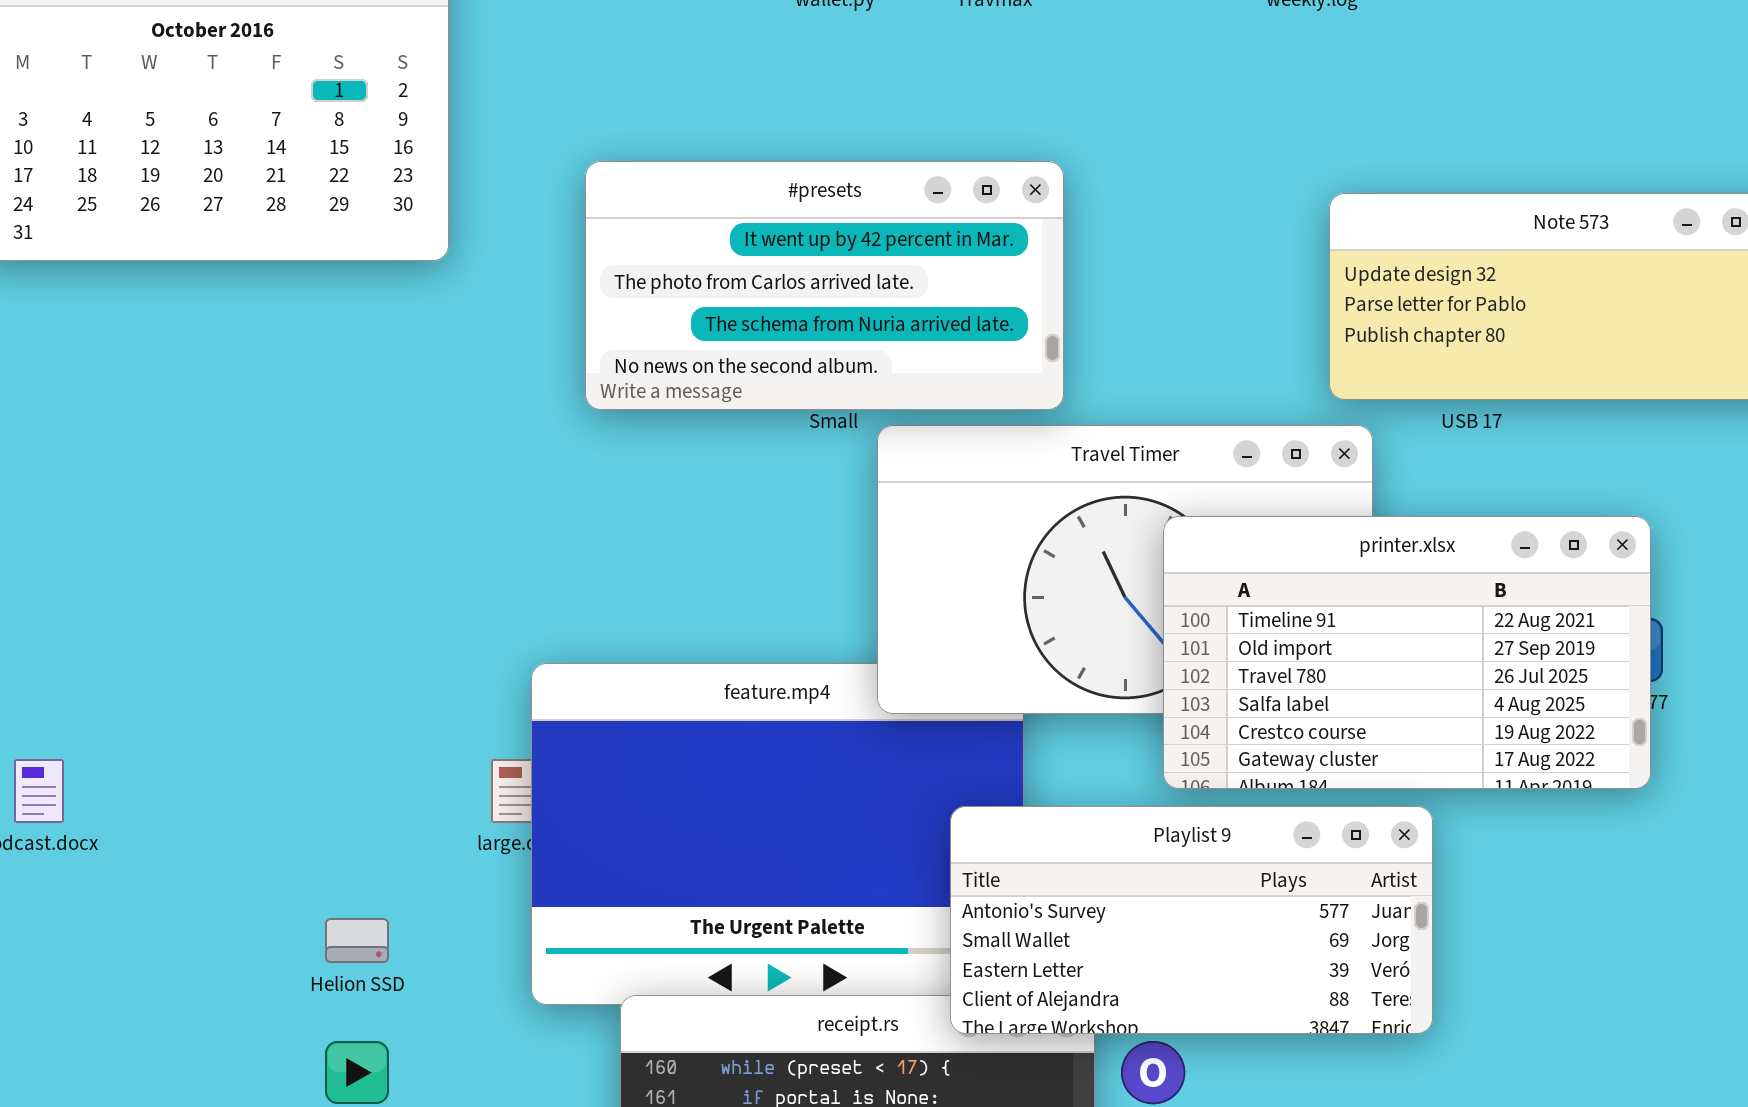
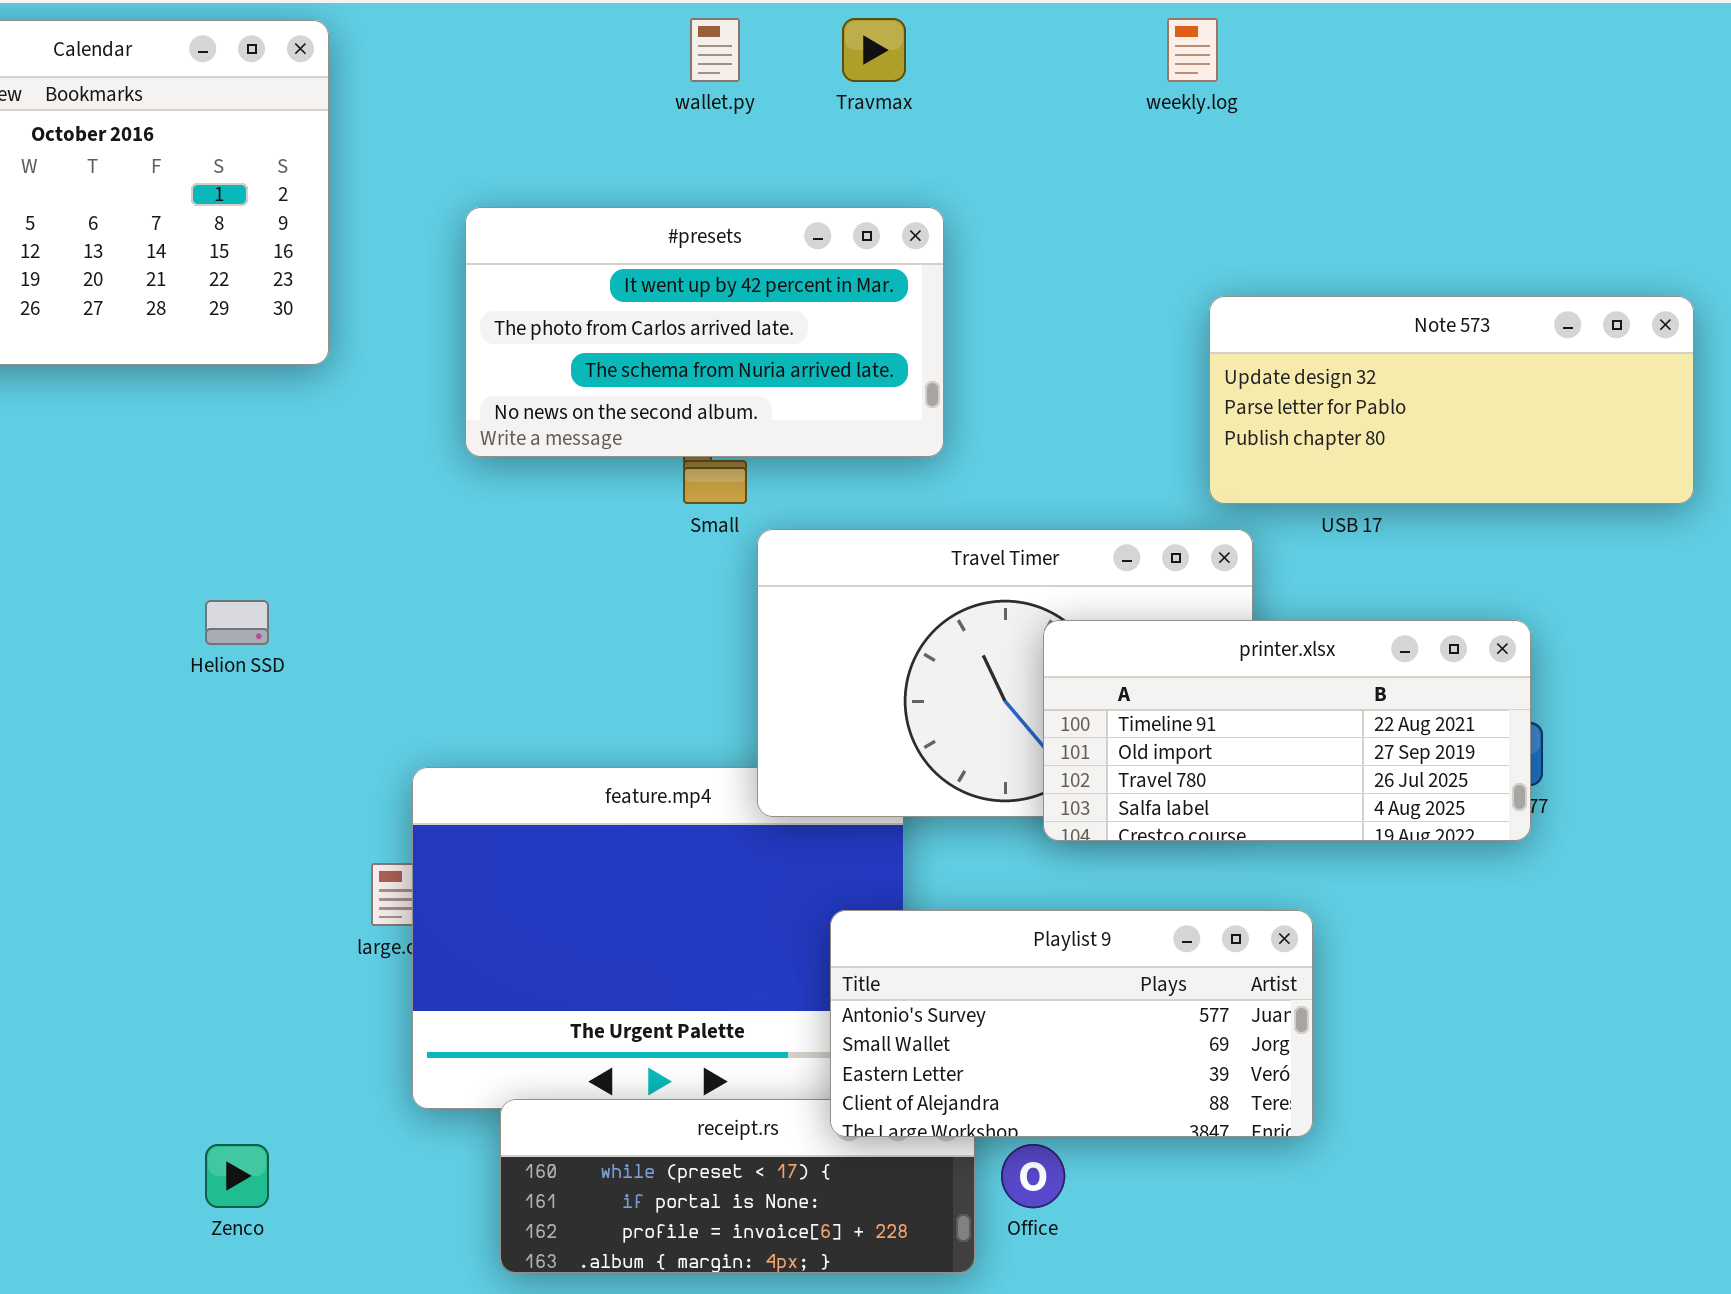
#presets: [585,161,1064,410] -> [465,207,944,457], moved
printer.xlsx: [1163,516,1651,789] -> [1043,620,1531,841], resized
Helion SSD: [325,918,389,963] -> [205,600,269,645], moved

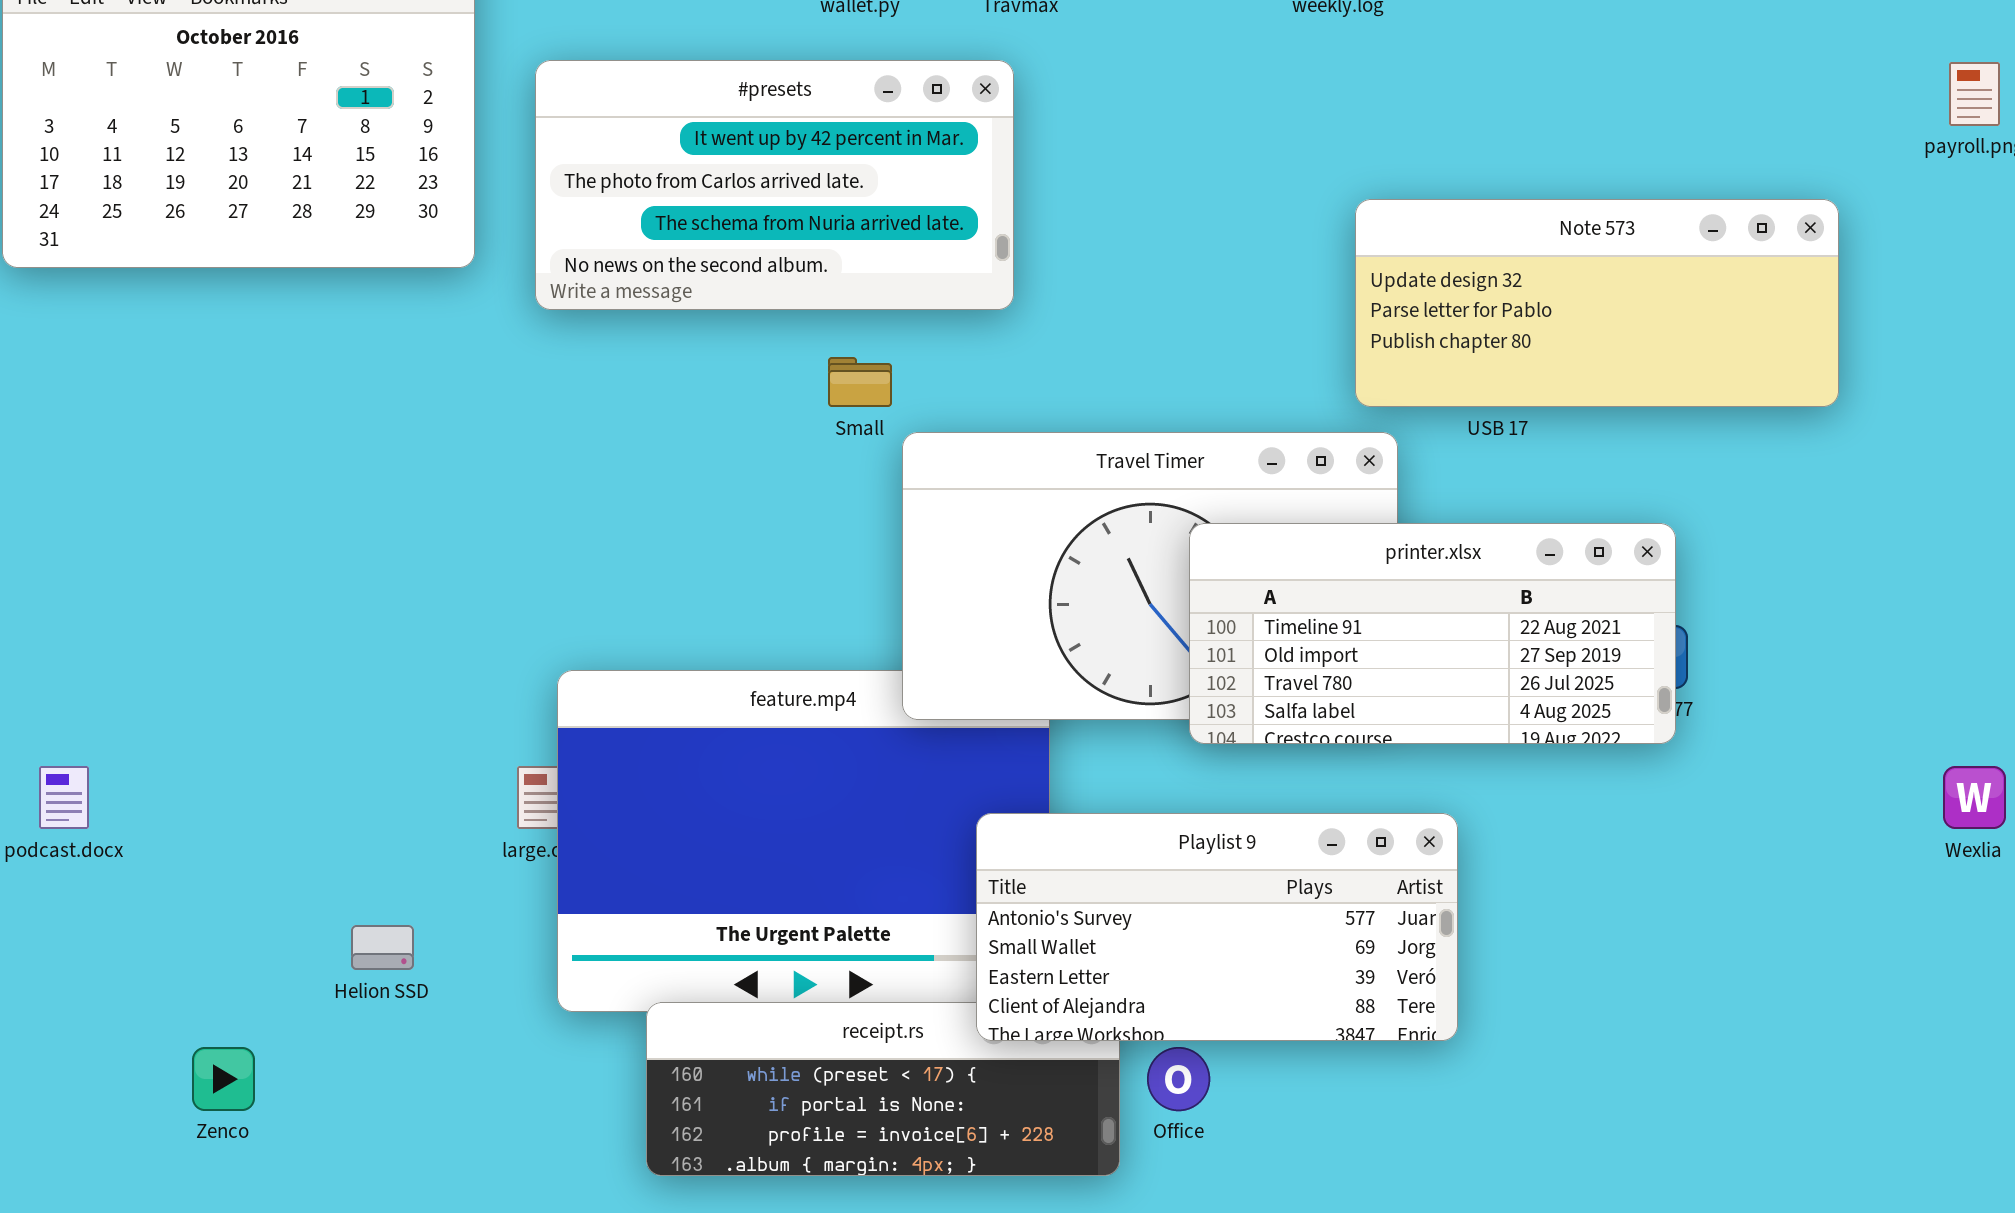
#presets: [465,207,944,457] -> [535,60,1014,310], moved
Helion SSD: [205,600,269,645] -> [351,925,414,970], moved
Zenco: [205,1144,269,1208] -> [192,1047,255,1111], moved

